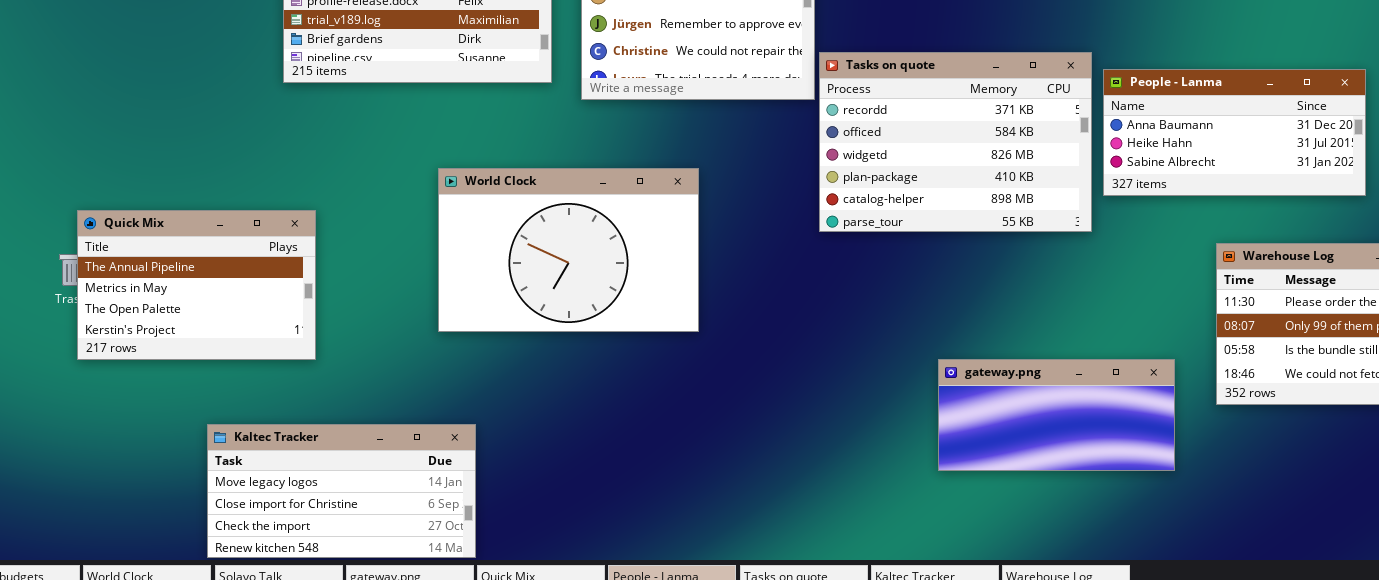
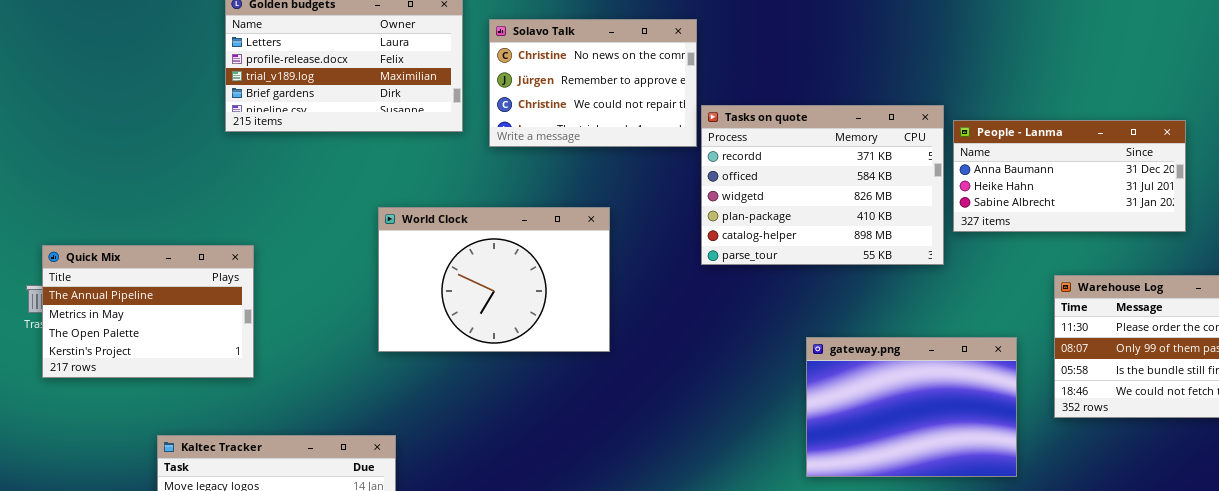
World Clock: [438,168,699,332] -> [378,207,610,352], moved
gateway.png: [938,359,1175,471] -> [806,337,1017,477], resized

